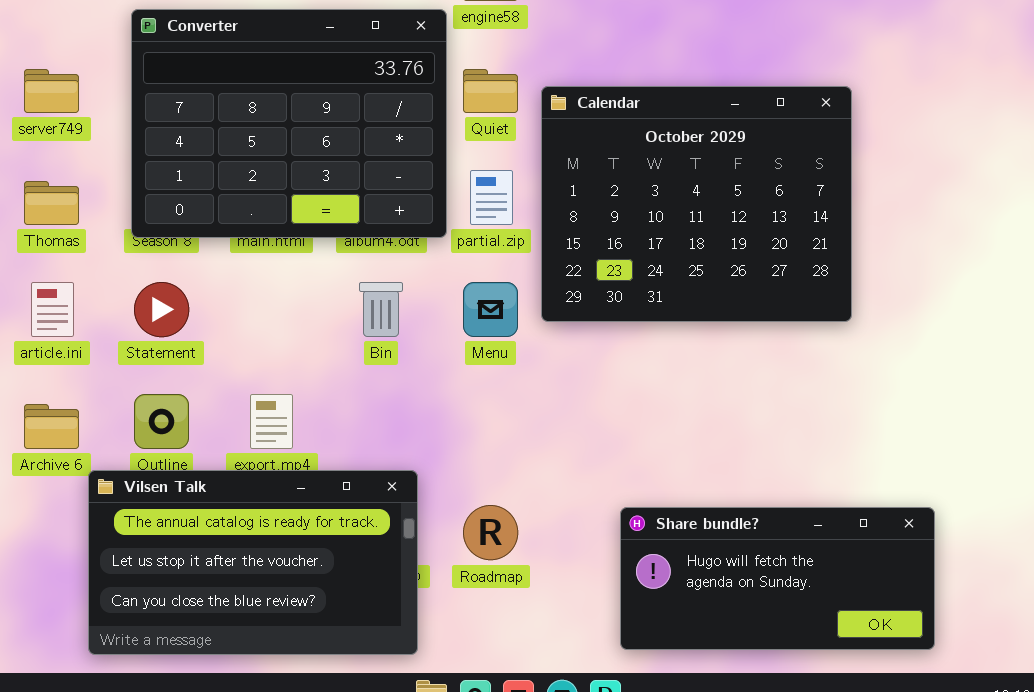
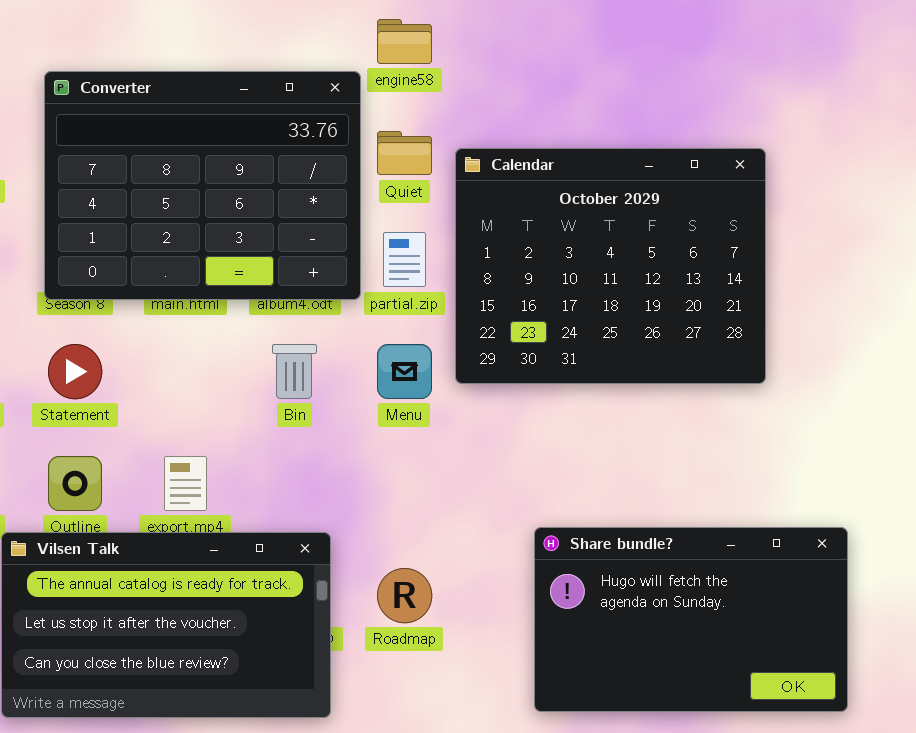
Share bundle?: [620,507,935,650] -> [534,527,848,712], resized

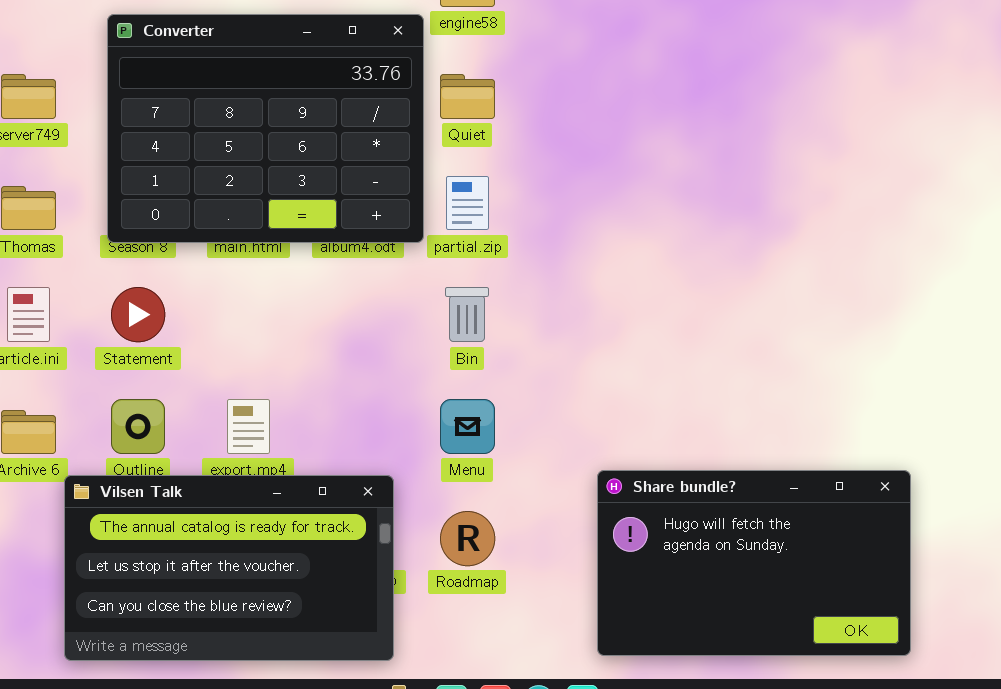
Calendar: [455,148,766,384] -> none, closed
Bin: [272,344,317,399] -> [445,287,489,342], moved
Menu: [377,344,432,399] -> [440,399,495,454], moved

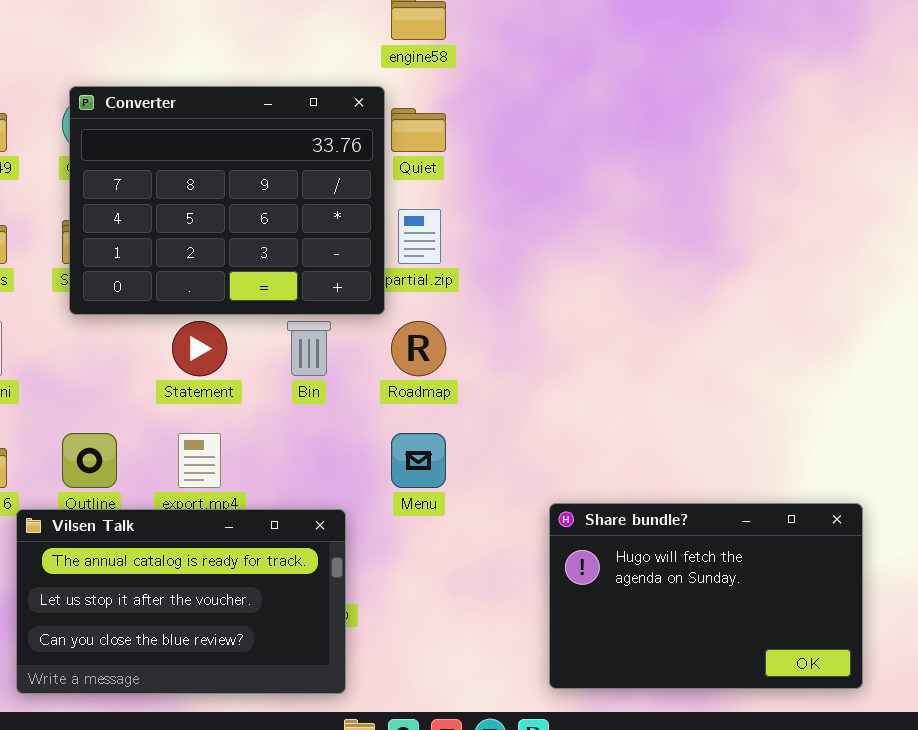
Converter: [107,14,424,243] -> [69,86,385,315], moved
Statement: [111,287,165,342] -> [172,321,227,376], moved
Bin: [445,287,489,342] -> [287,321,331,376], moved
Roadmap: [440,511,495,566] -> [391,321,446,376], moved

